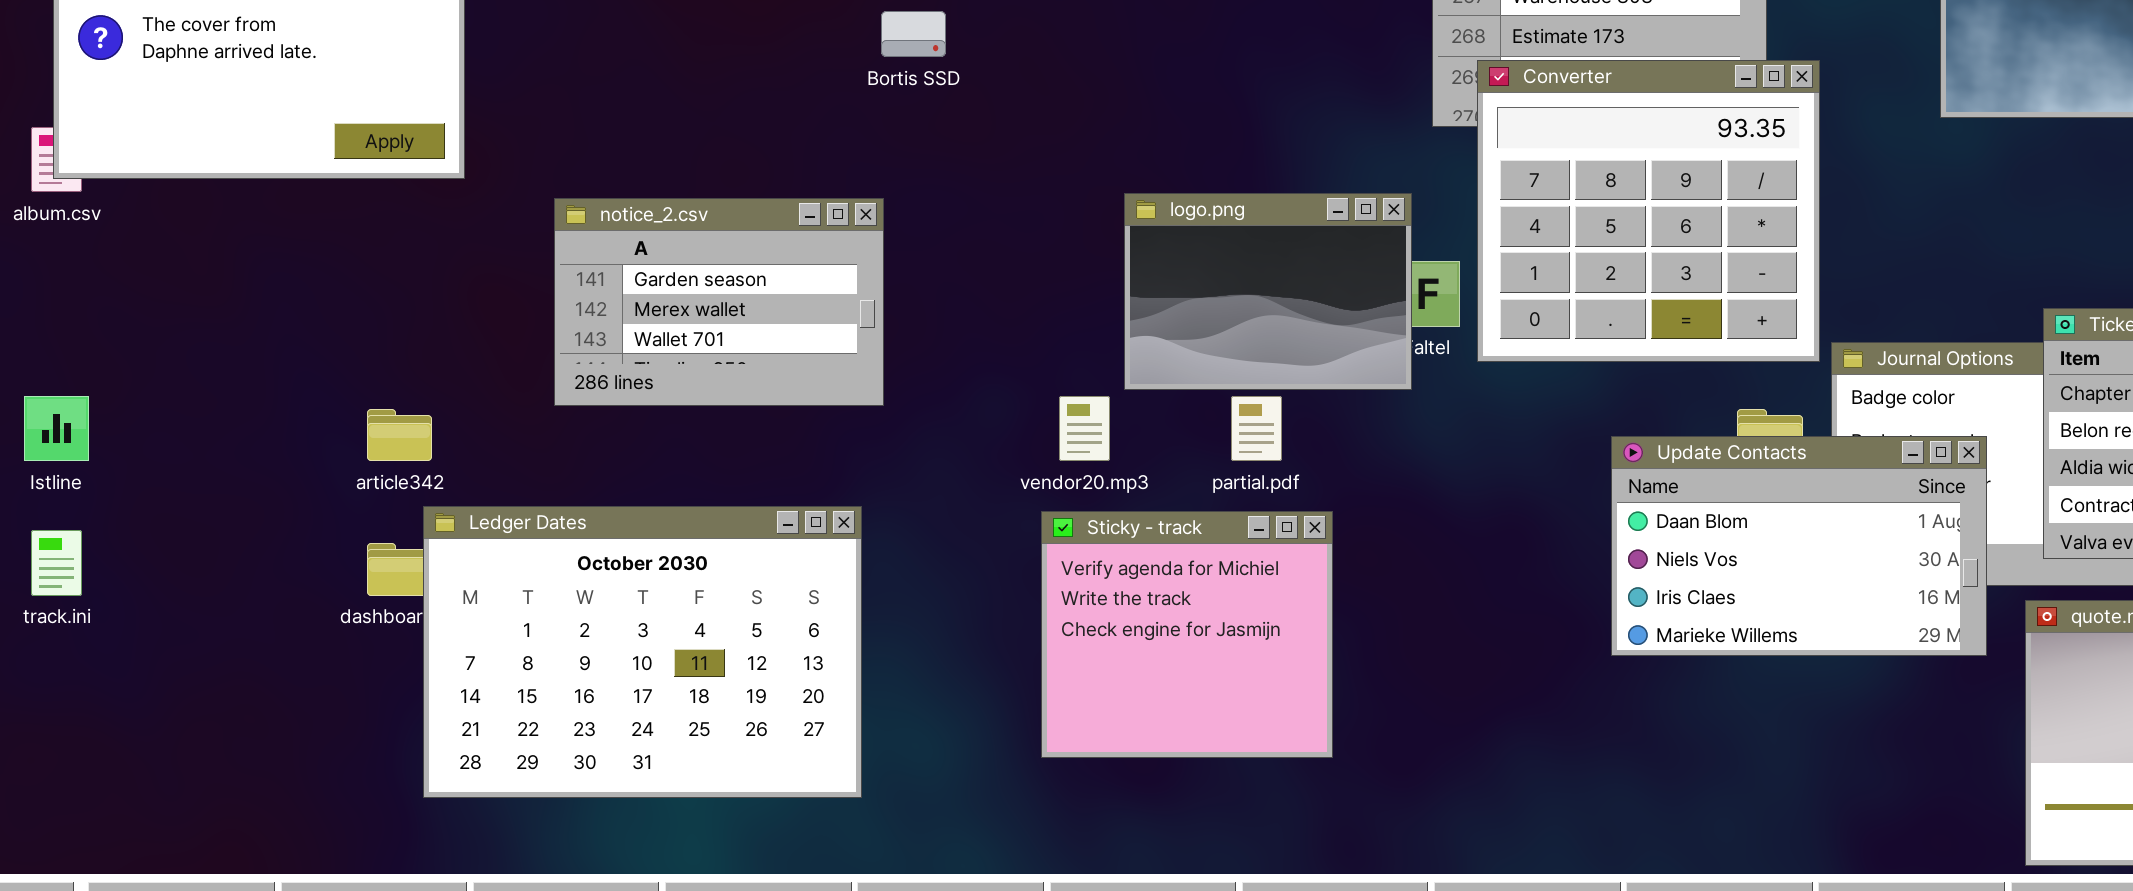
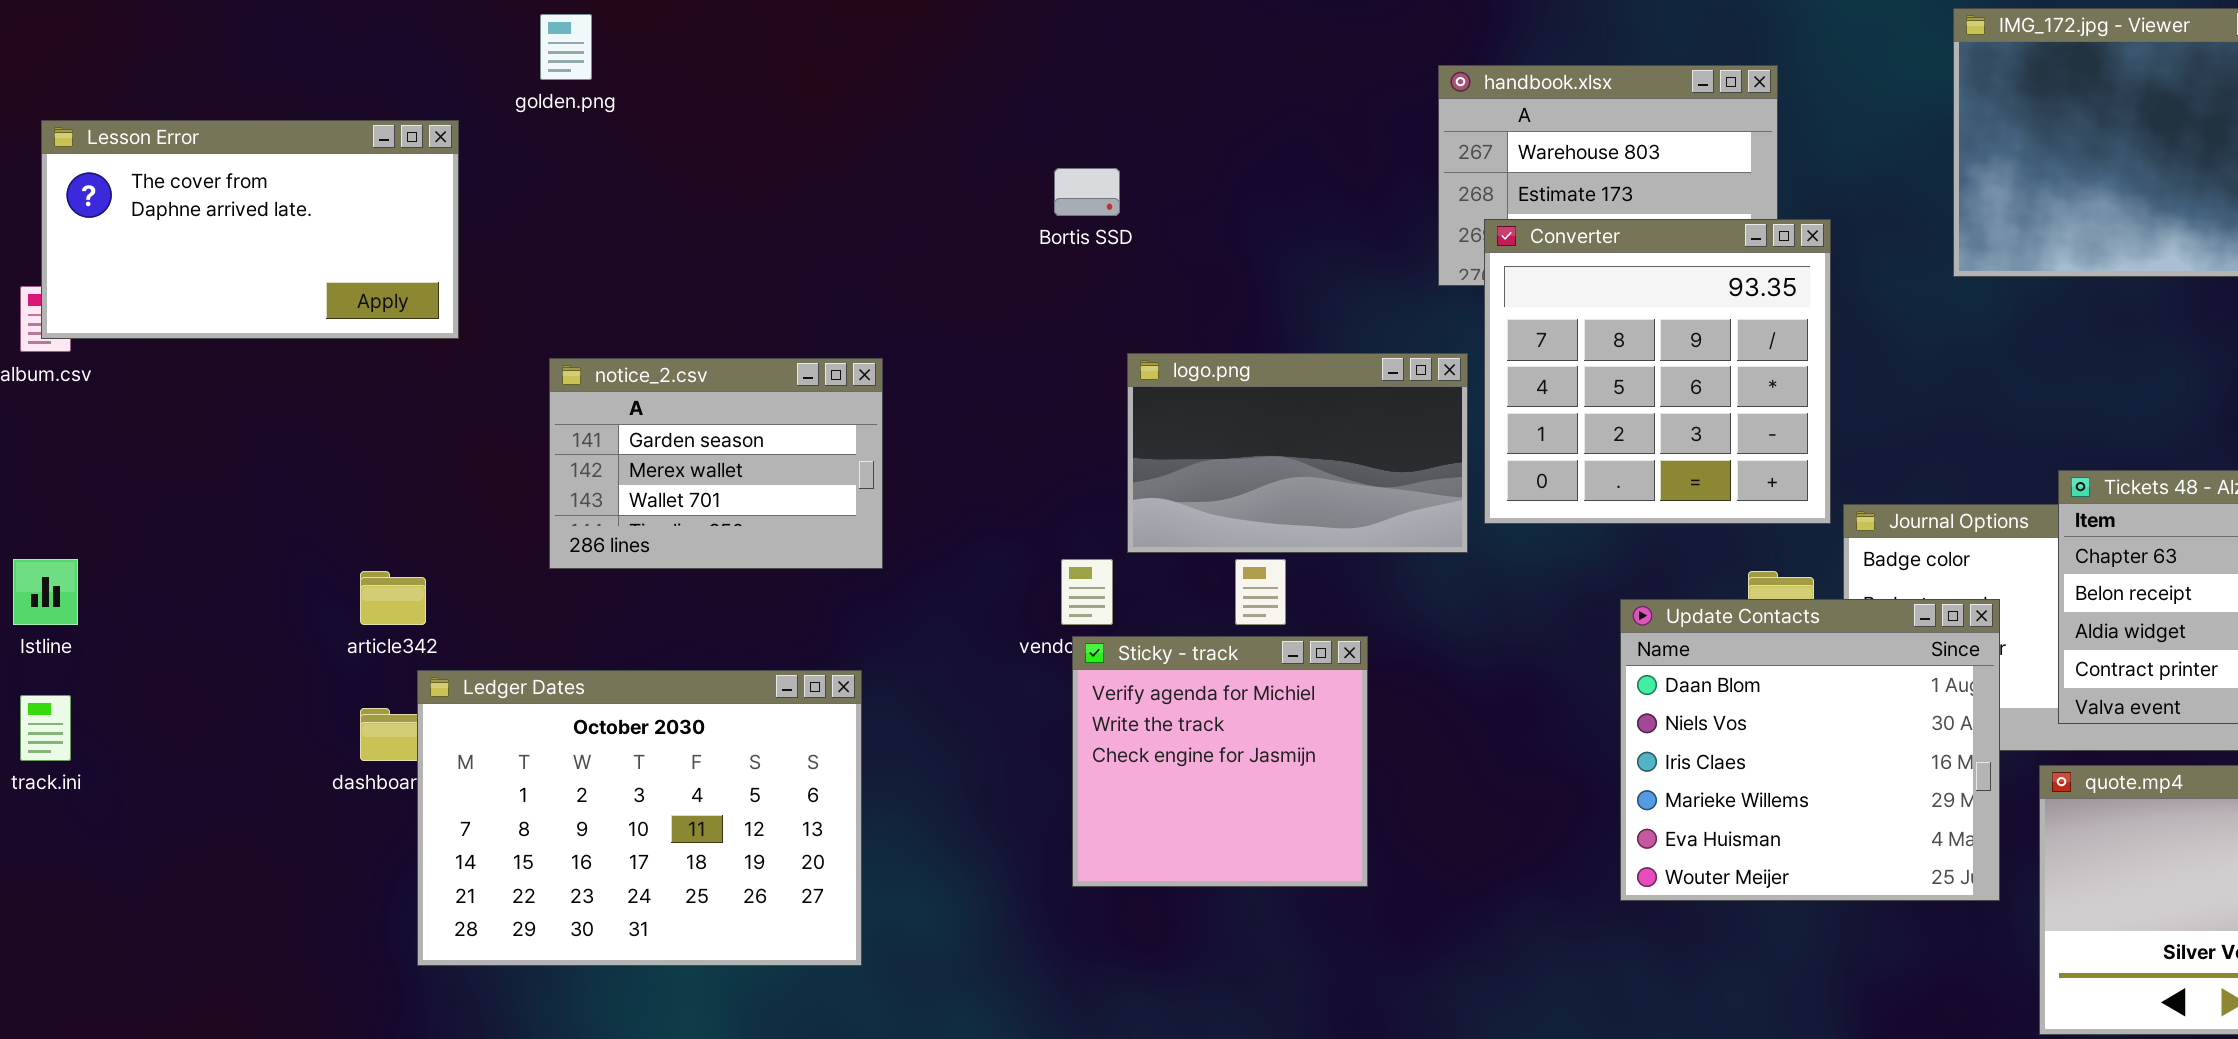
Bortis SSD: [881,11,946,57] -> [1054,168,1120,216], moved
logo.png: [1124,193,1412,390] -> [1127,353,1468,553], resized
Update Contacts: [1611,436,1987,656] -> [1620,599,2000,901], resized
Sticky - track: [1041,511,1333,758] -> [1072,636,1368,887], moved

